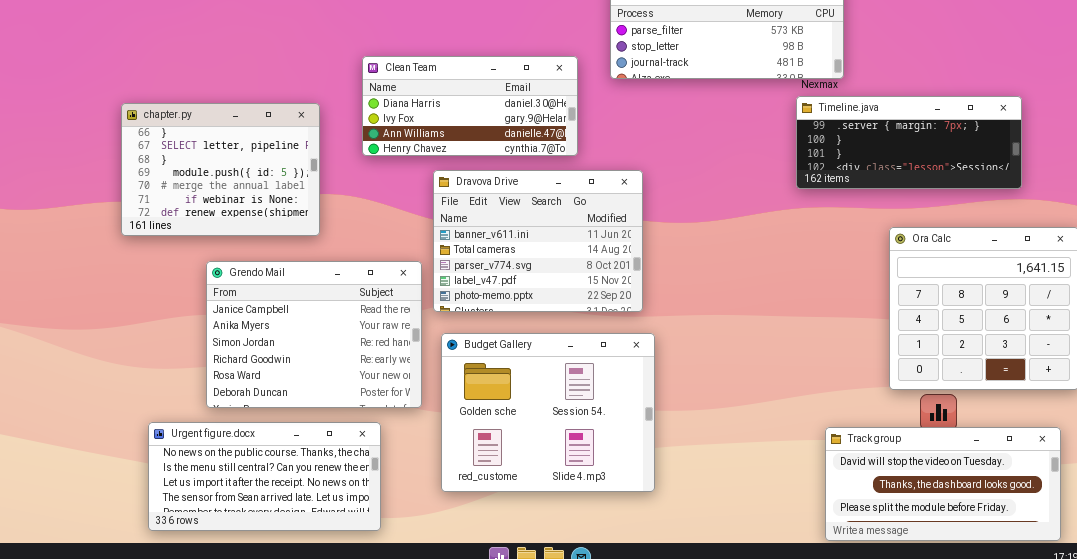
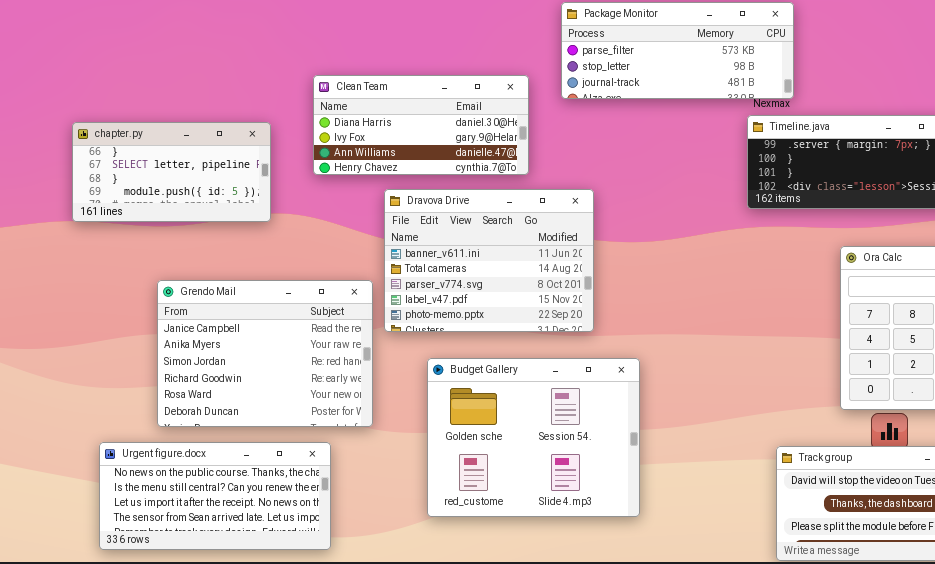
chapter.py: [121,103,320,236] -> [72,122,271,222], resized
Budget Gallery: [441,333,655,492] -> [427,358,640,517], moved

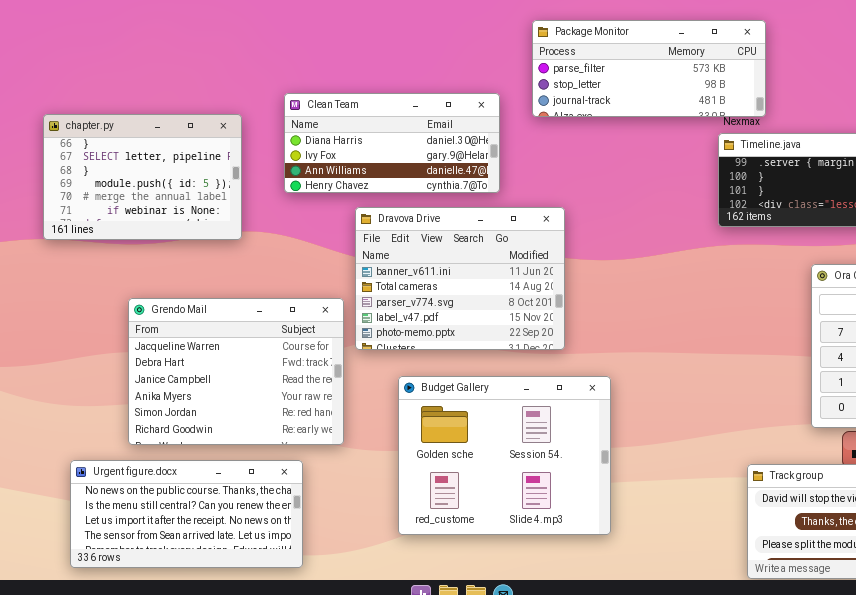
chapter.py: [72,122,271,222] -> [43,114,242,240], resized
Grendo Mail: [157,280,373,427] -> [128,298,344,445], scrolled up 2 rows

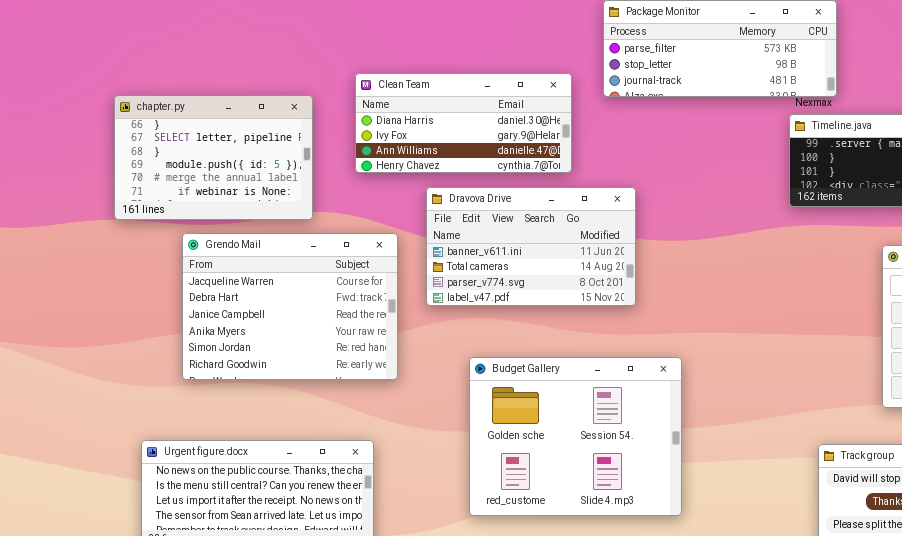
Dravova Drive: [355,207,565,350] -> [426,187,636,306], resized
Grendo Mail: [128,298,344,445] -> [182,233,398,380], moved

